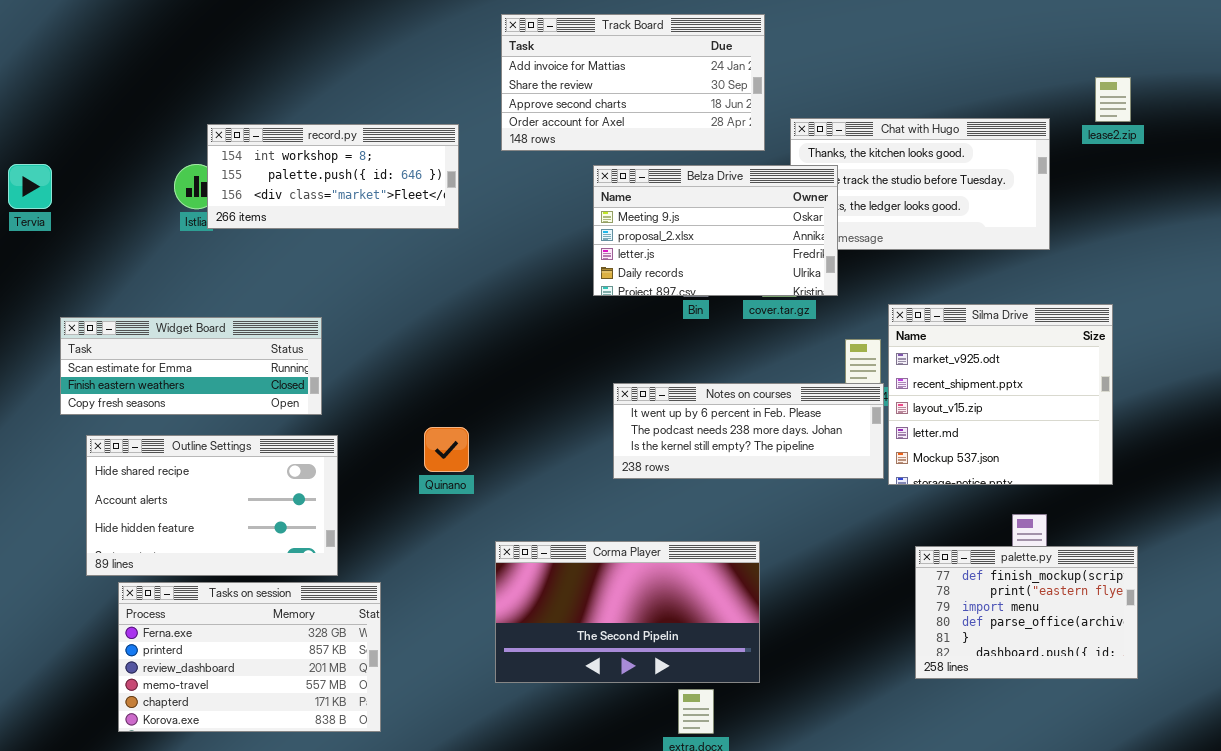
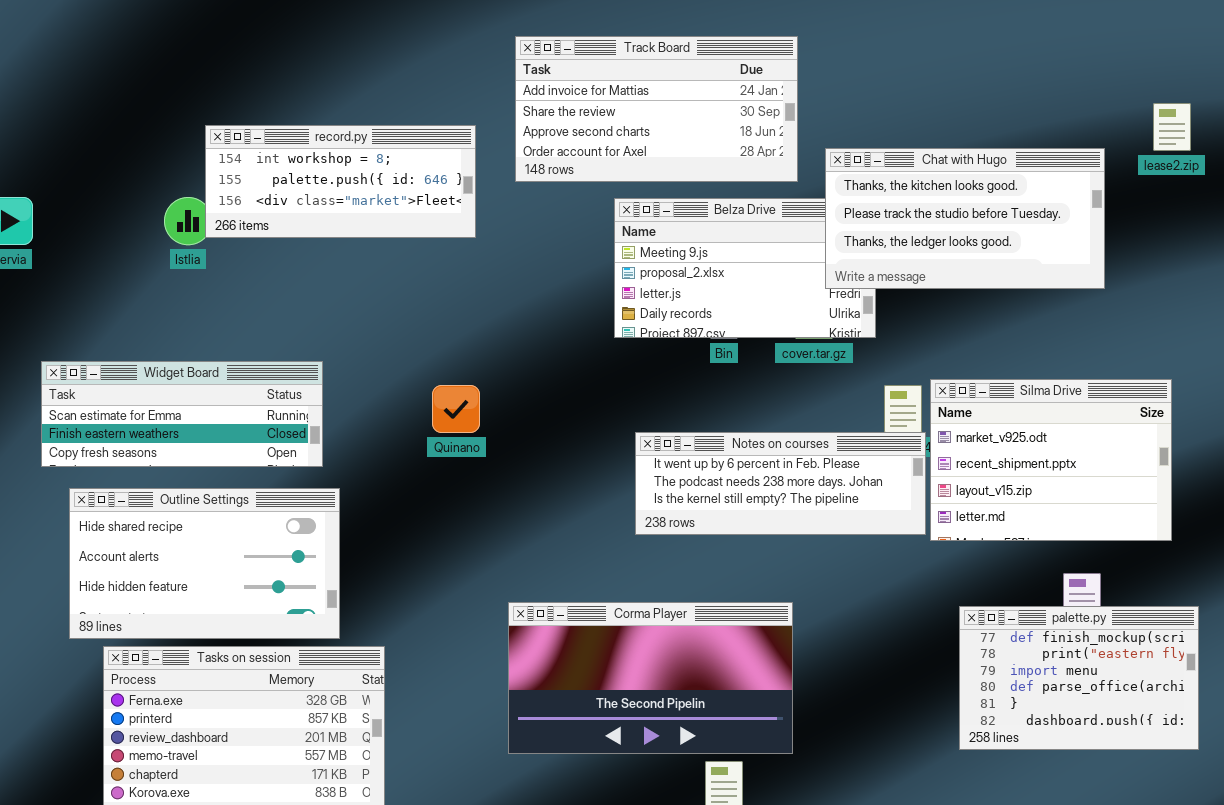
Chat with Hugo: [790,118,1050,250] -> [825,148,1105,289], raised
record.py: [207,124,459,229] -> [205,125,476,238], moved
Silma Drive: [888,304,1113,485] -> [930,379,1172,541], resized
Quinano: [424,427,469,472] -> [432,385,480,433], moved

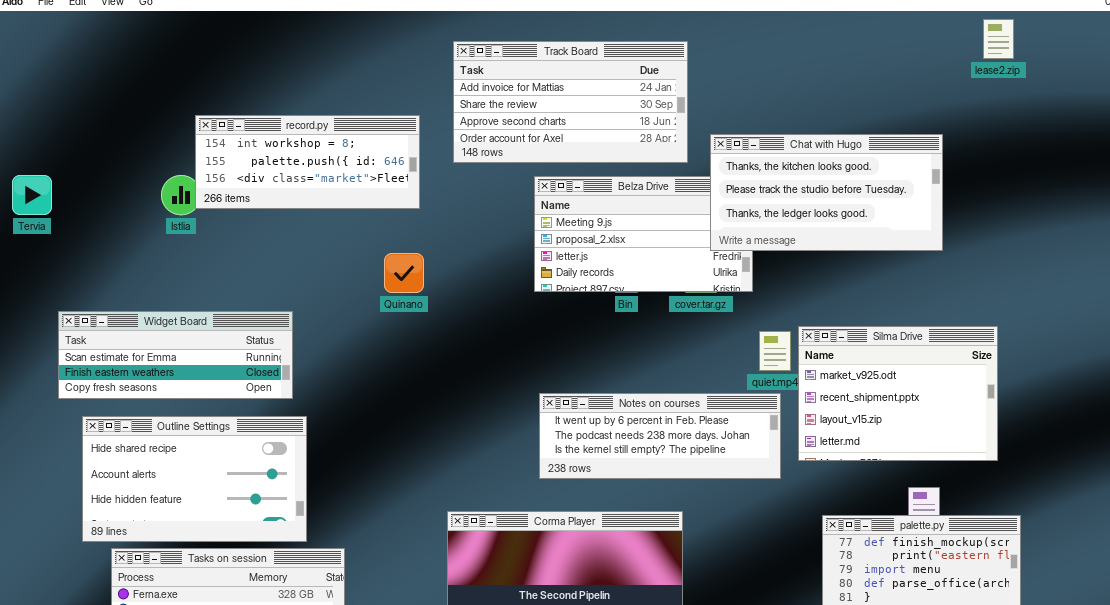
lease2.zip: [1153,103,1191,151] -> [983,19,1014,59], moved
Quinano: [432,385,480,433] -> [384,253,424,293], moved
Notes on courses: [635,432,926,535] -> [539,393,781,479], moved

